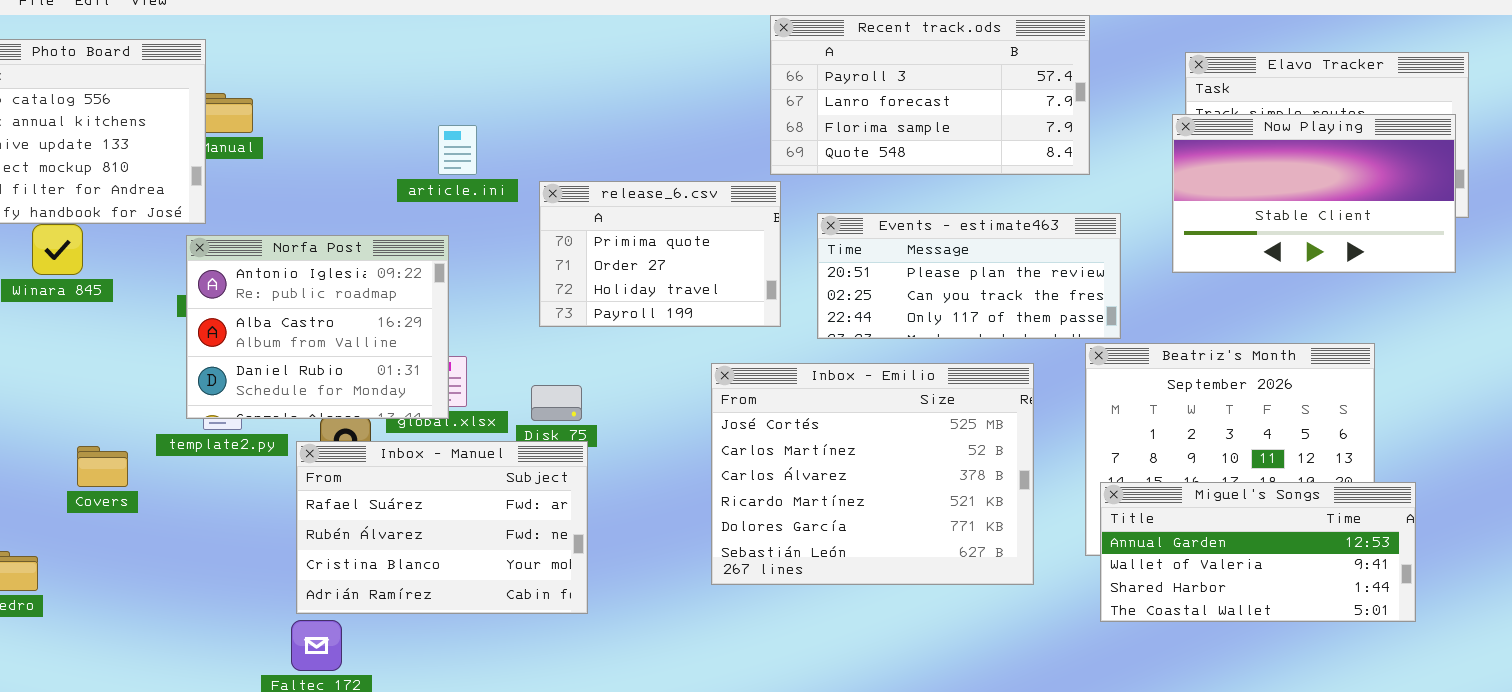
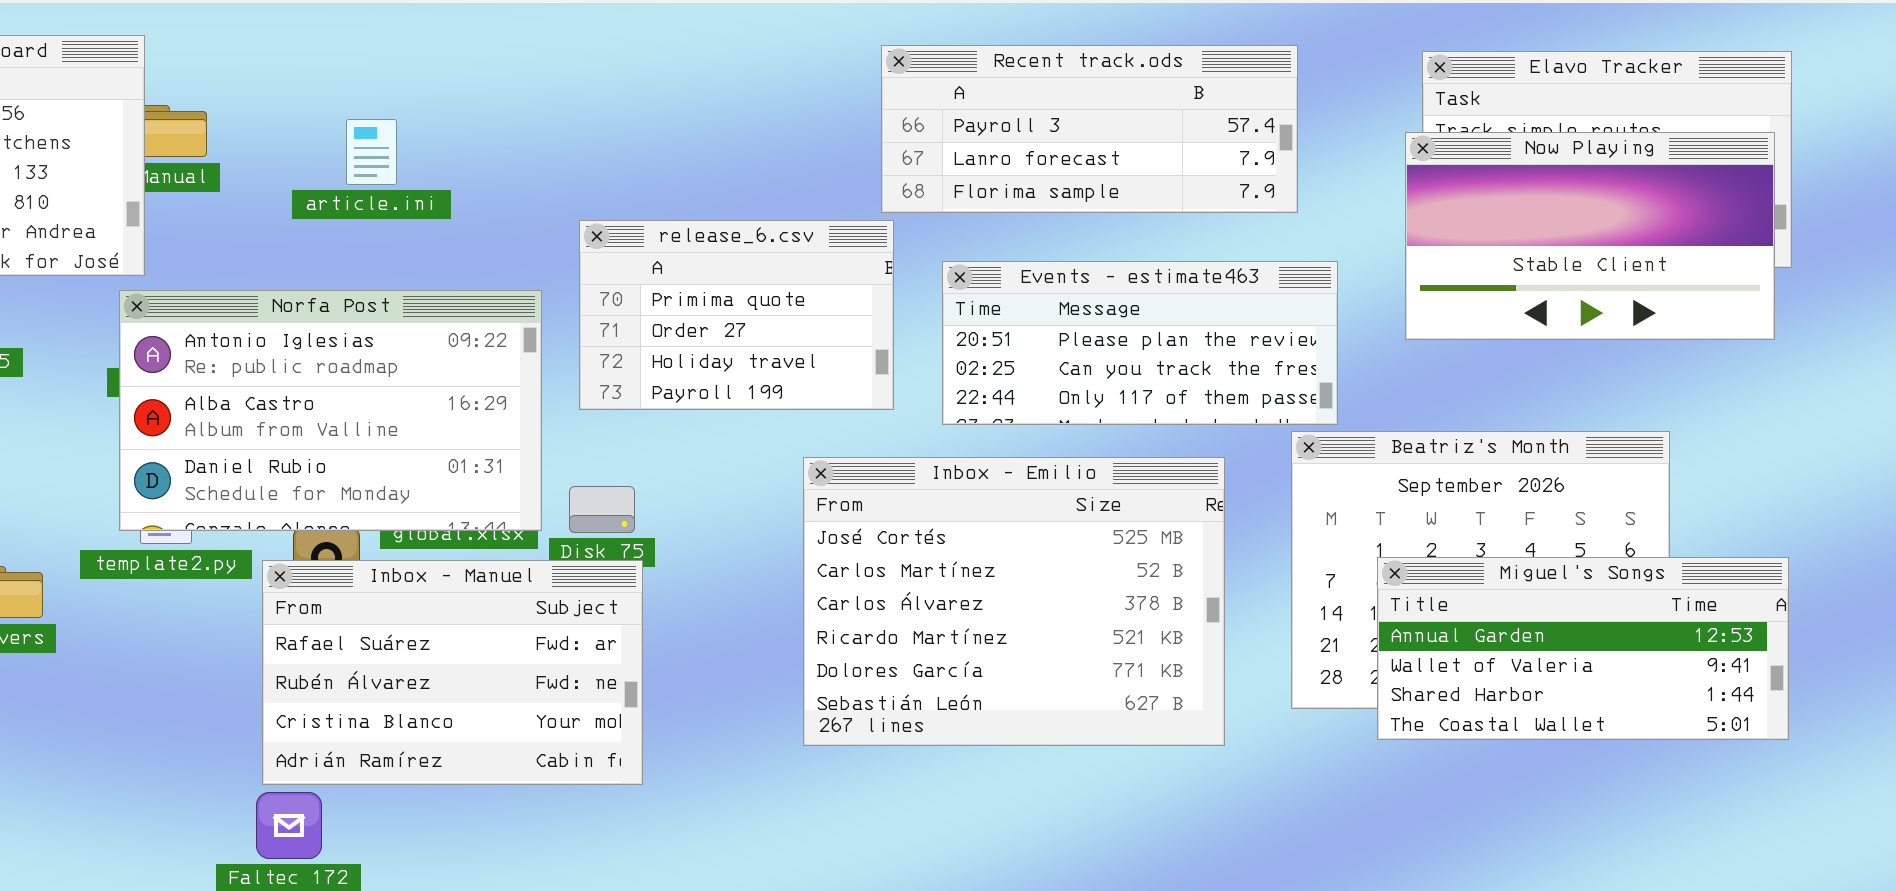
Recent track.ods: [770,15,1090,175] -> [881,45,1298,213], resized
article.ini: [438,125,477,175] -> [346,119,397,185], moved
Norfa Post: [186,235,449,419] -> [119,290,542,531], resized
Miguel's Songs: [1100,482,1416,622] -> [1377,557,1789,740], moved

